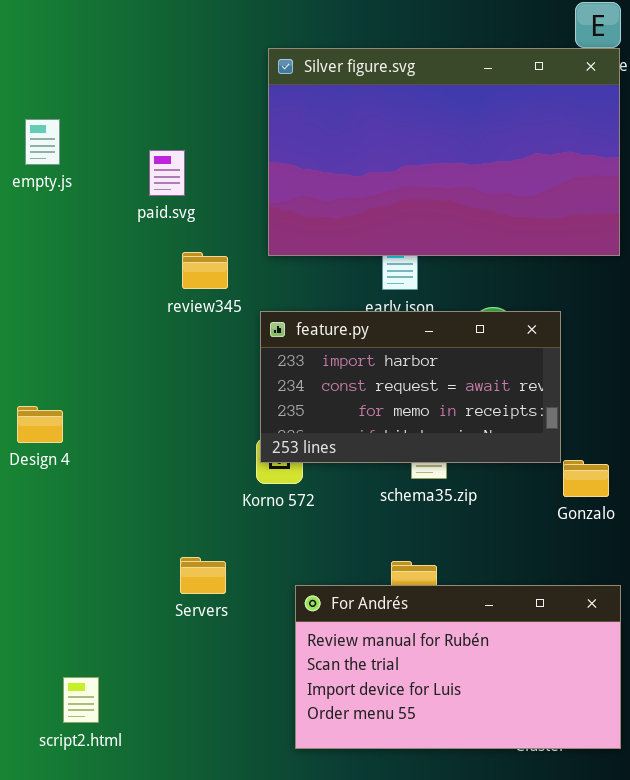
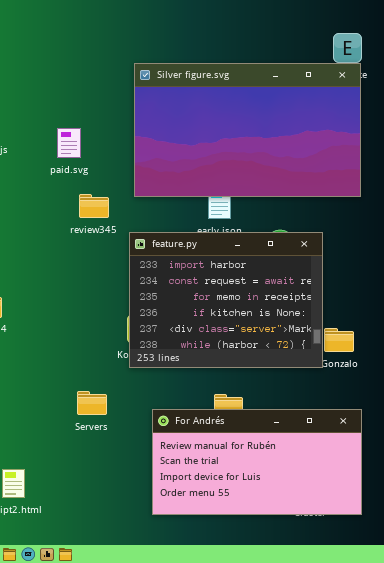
feature.py: [260,311,561,463] -> [129,232,323,368], resized

